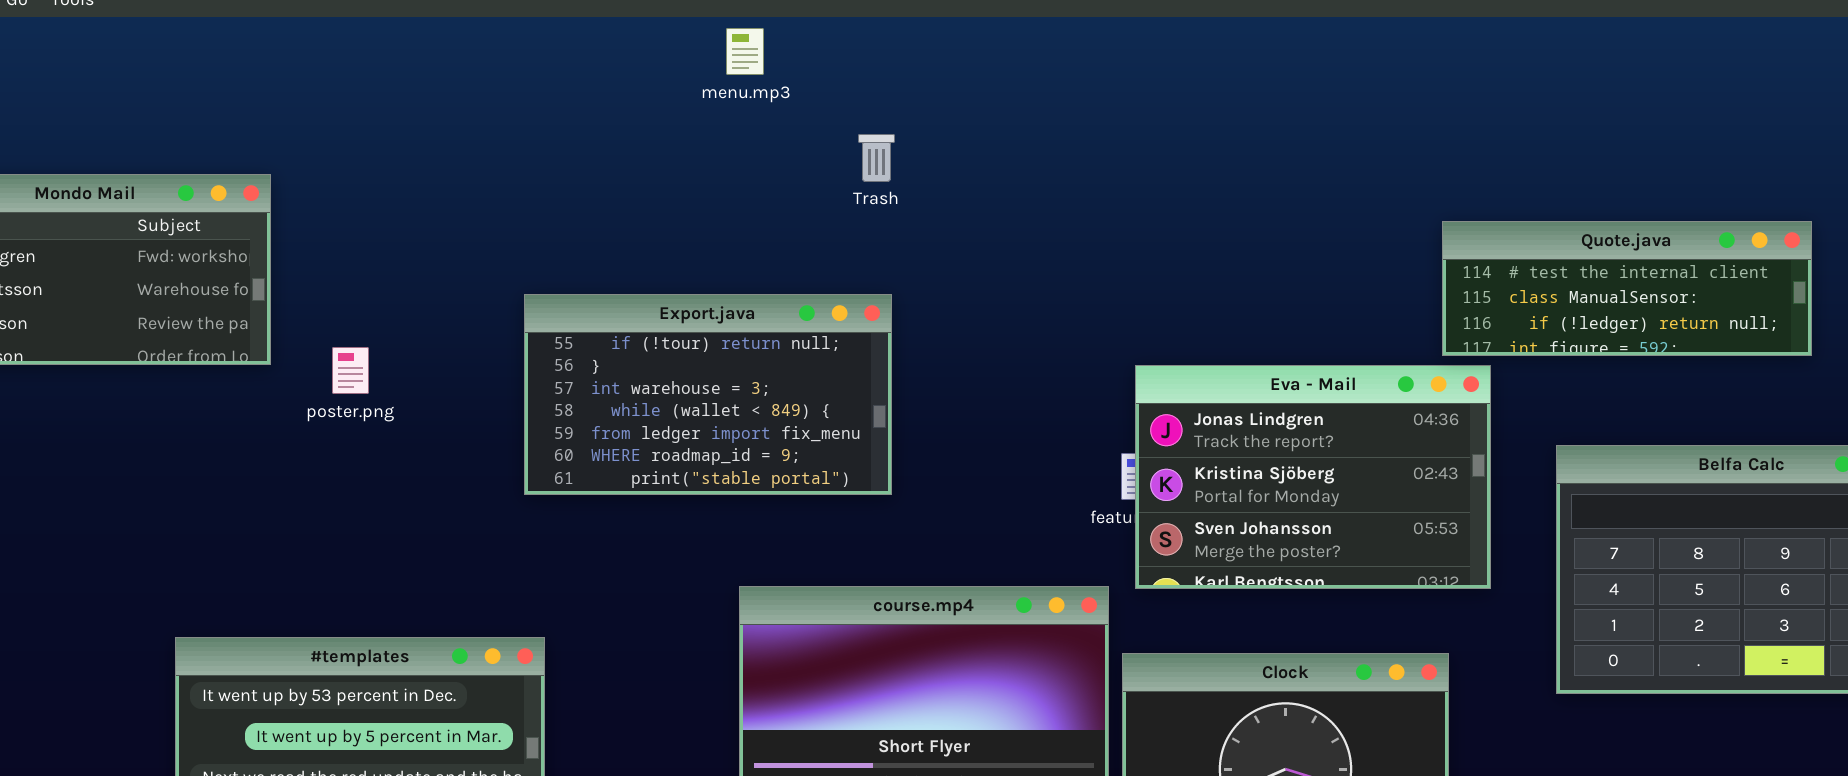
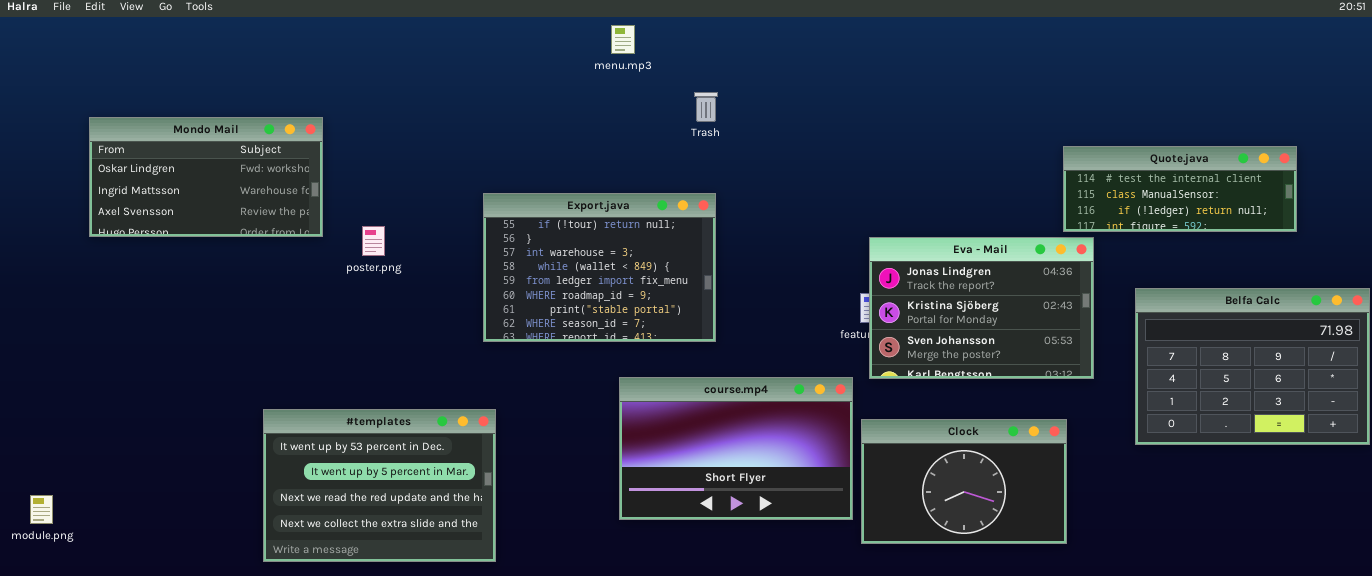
Export.java: [524,294,892,495] -> [483,193,716,342], resized

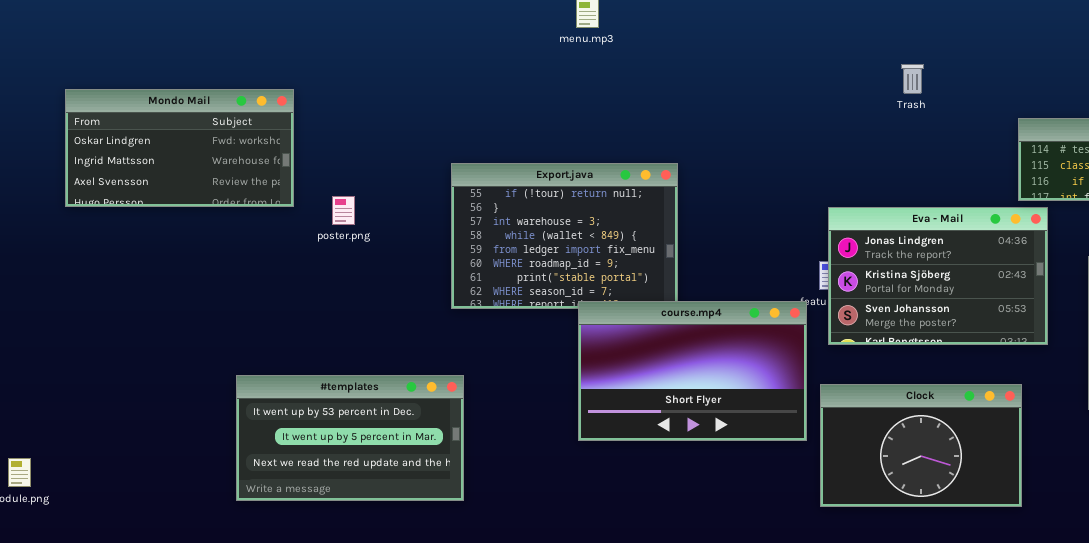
Trash: [694,92,718,122] -> [901,64,924,94], moved
course.mp4: [619,377,853,520] -> [578,301,807,441], moved
#templates: [263,409,496,562] -> [236,375,464,501], resized

